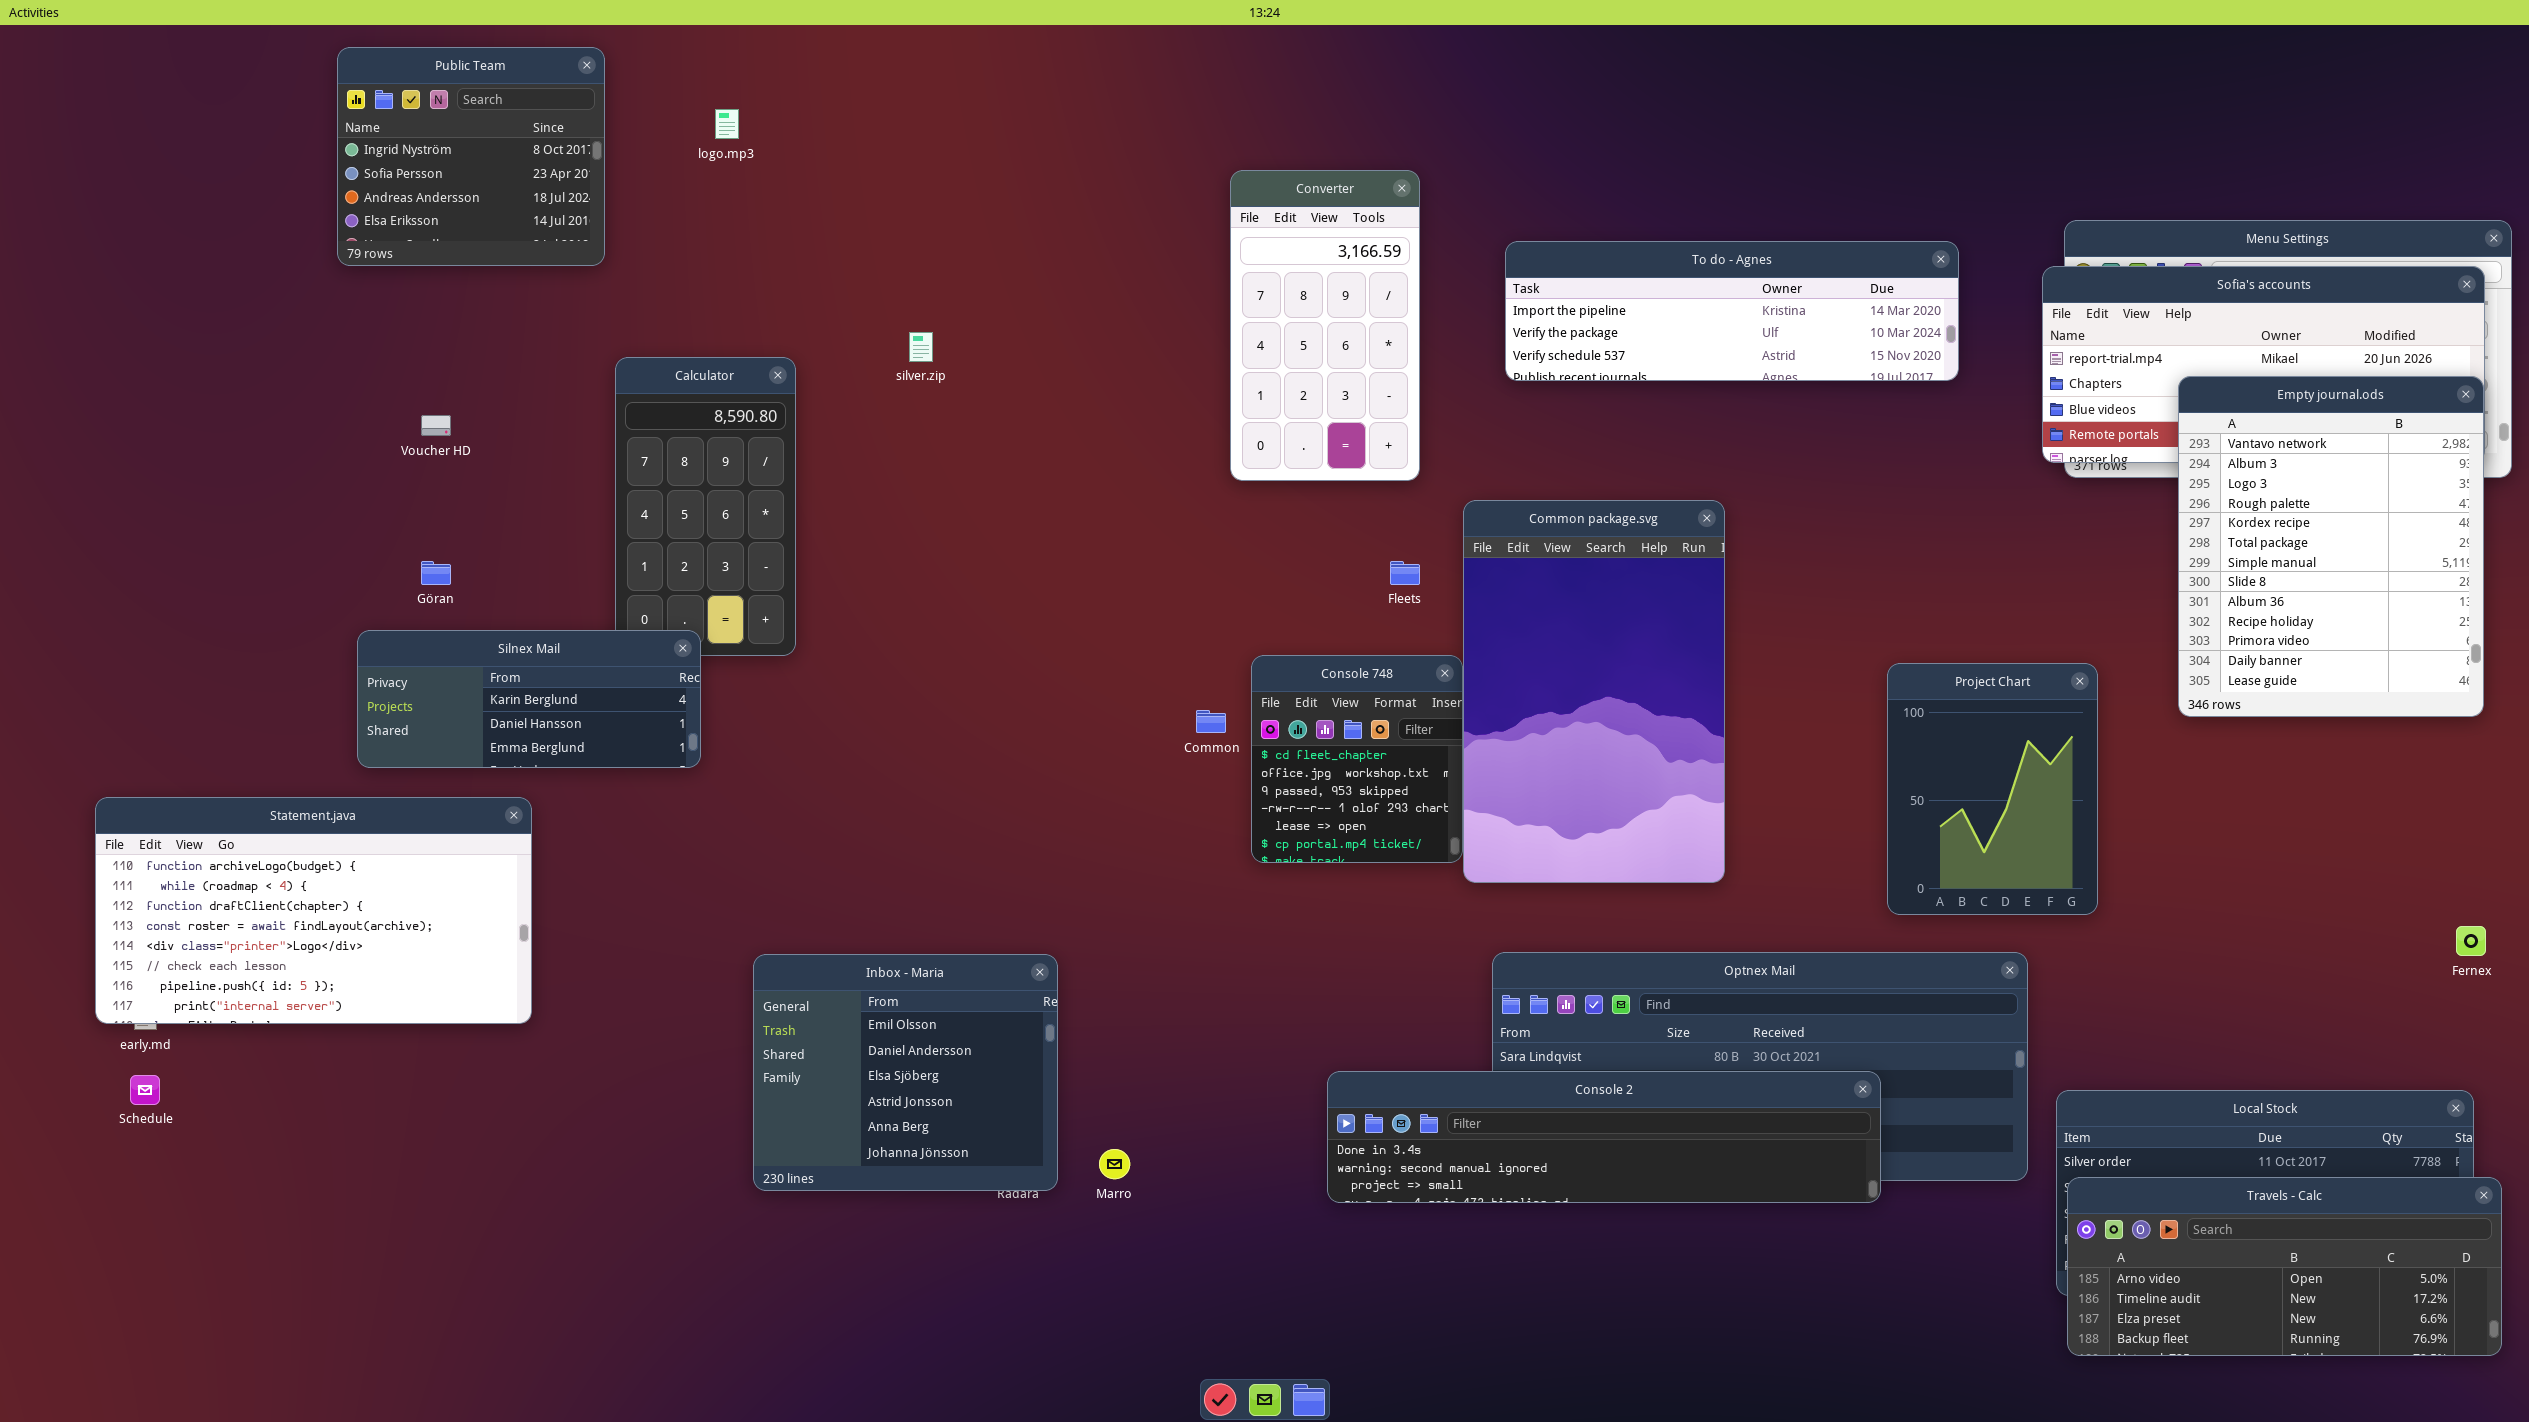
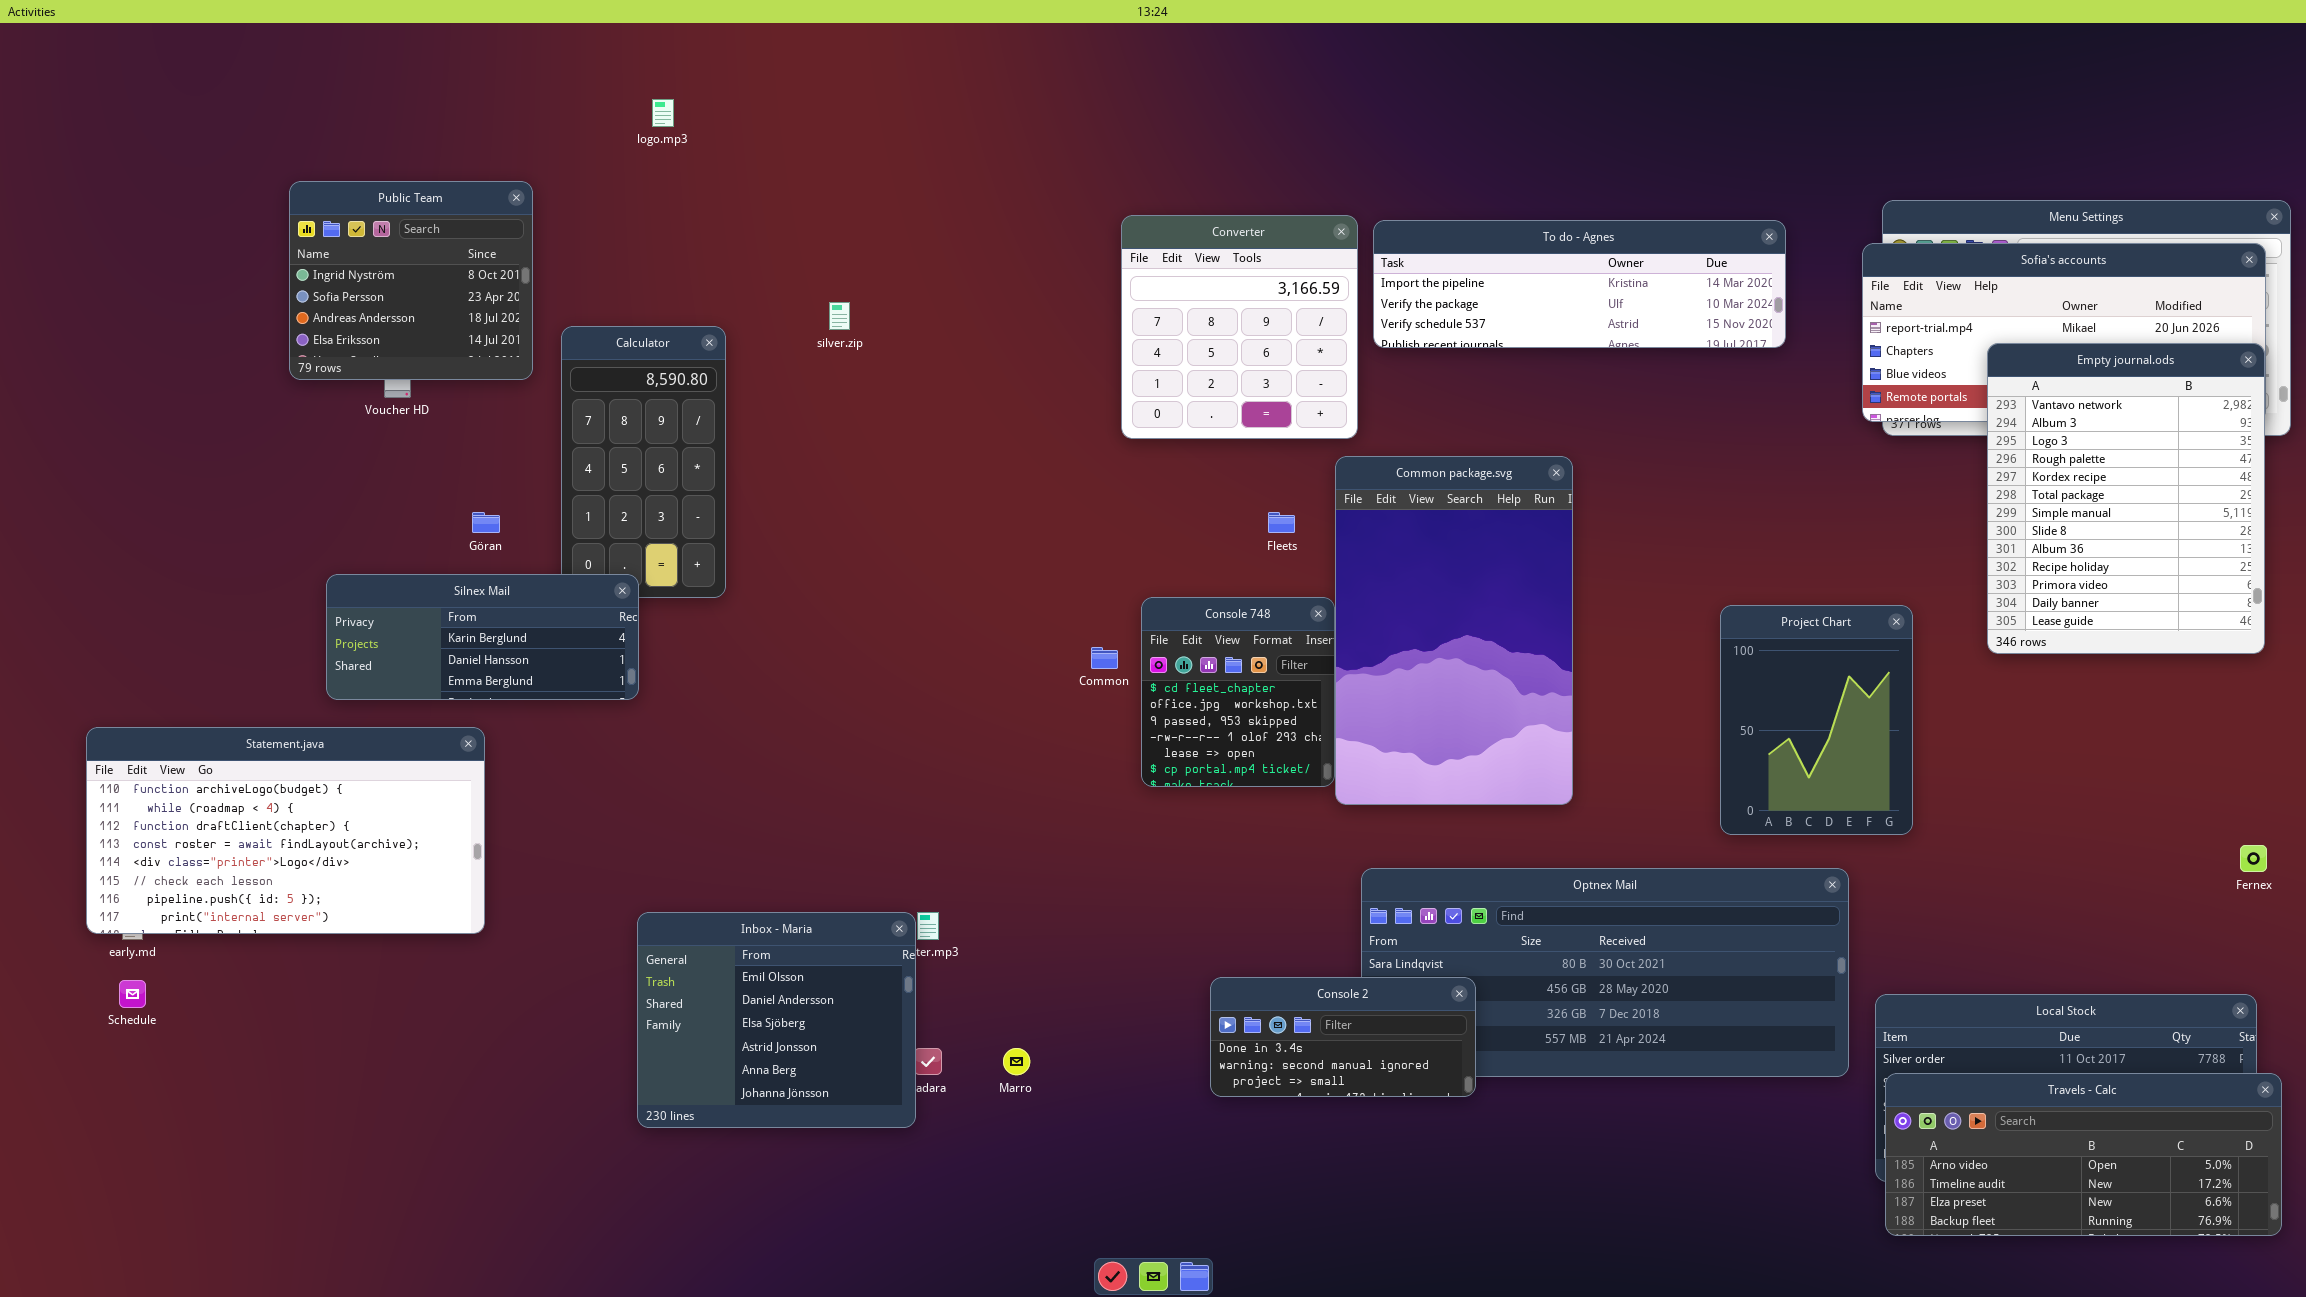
Public Team: [337,47,605,266] -> [289,181,533,380], moved
Converter: [1230,170,1420,481] -> [1121,215,1358,439], resized
Göran: [421,561,451,585] -> [472,512,500,533], moved
Inbox - Maria: [753,954,1058,1191] -> [637,912,916,1128], moved
Console 2: [1327,1071,1881,1203] -> [1210,977,1476,1097], resized

